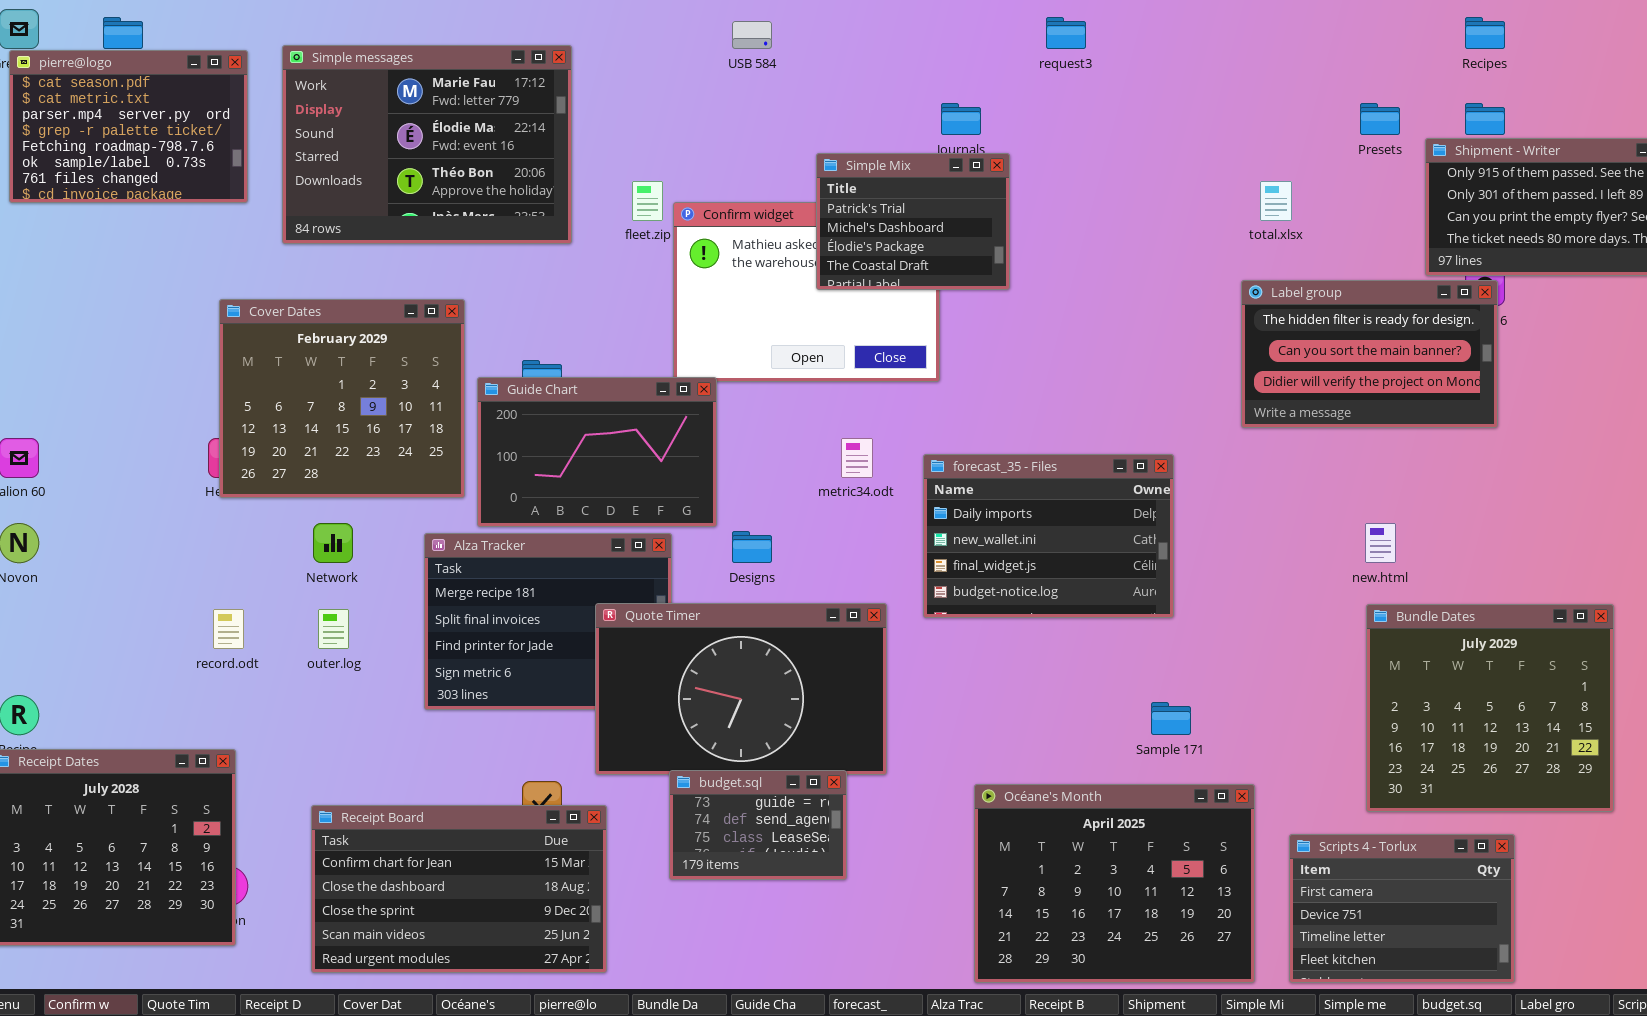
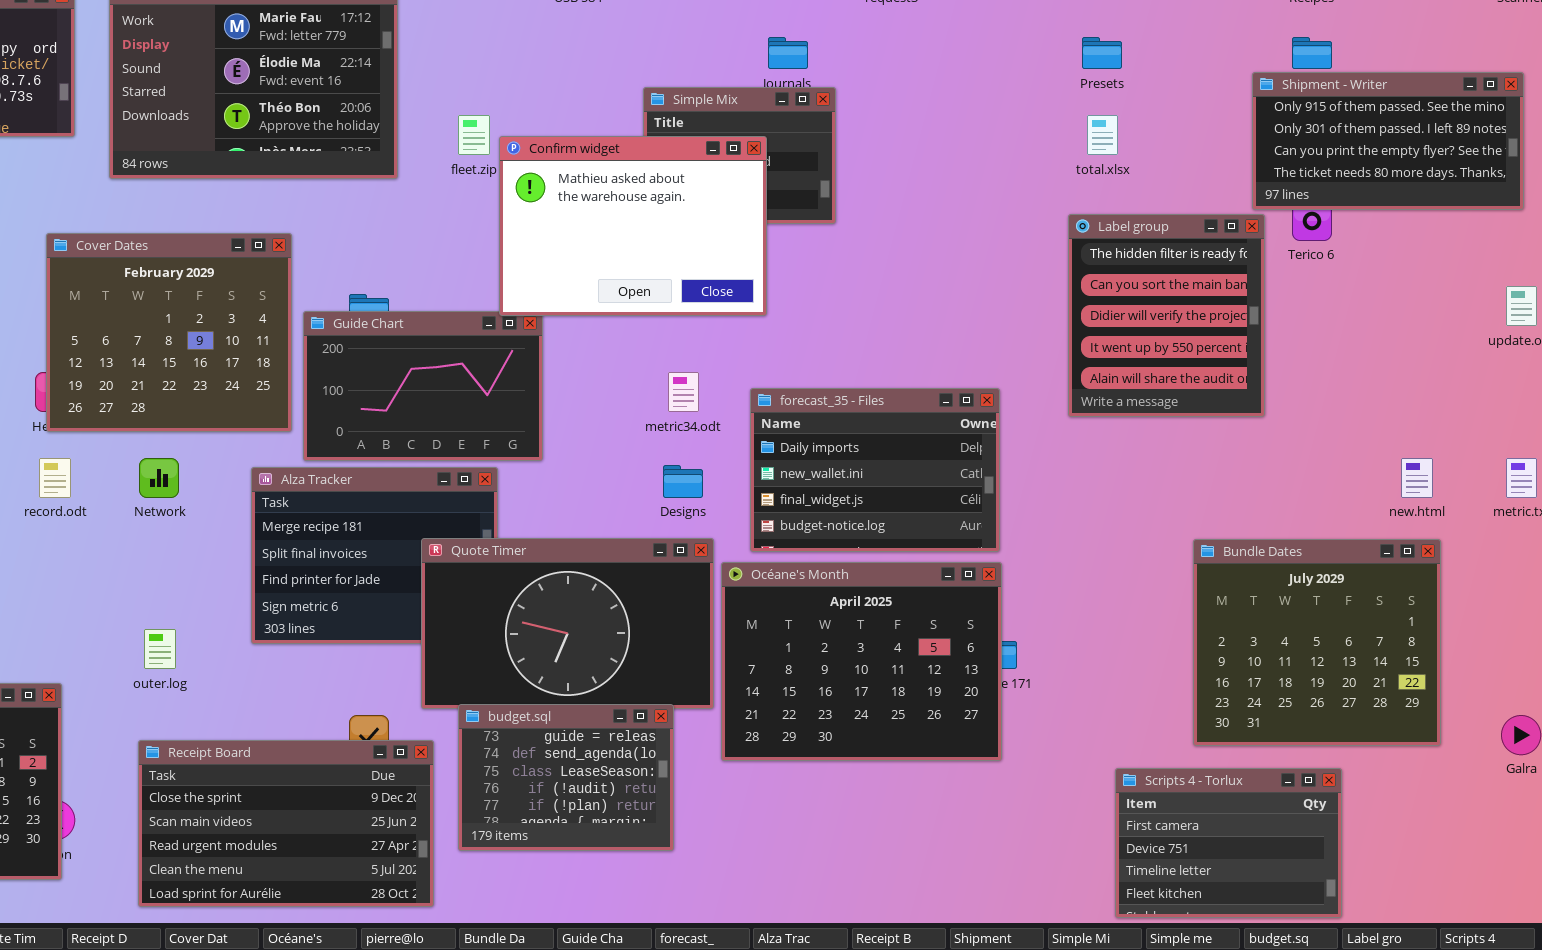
Presets: [1360,103,1400,135] -> [1082,37,1122,69], moved
Confirm widget: [673,202,940,382] -> [499,136,767,316], raised
Label group: [1241,280,1498,428] -> [1068,214,1265,417], resized
new.html: [1365,523,1396,563] -> [1401,458,1433,498], moved
Designs: [732,531,772,563] -> [663,465,703,498], moved
record.odt: [213,609,244,649] -> [39,458,71,498], moved
outer.log: [318,609,349,649] -> [144,629,176,669], moved
budget.sql: [669,770,847,880] -> [458,704,674,851], resized
Océane's Month: [974,784,1255,983] -> [721,562,1002,761], moved
Receipt Board: [311,805,607,973] -> [138,740,434,907], scrolled down 2 rows

